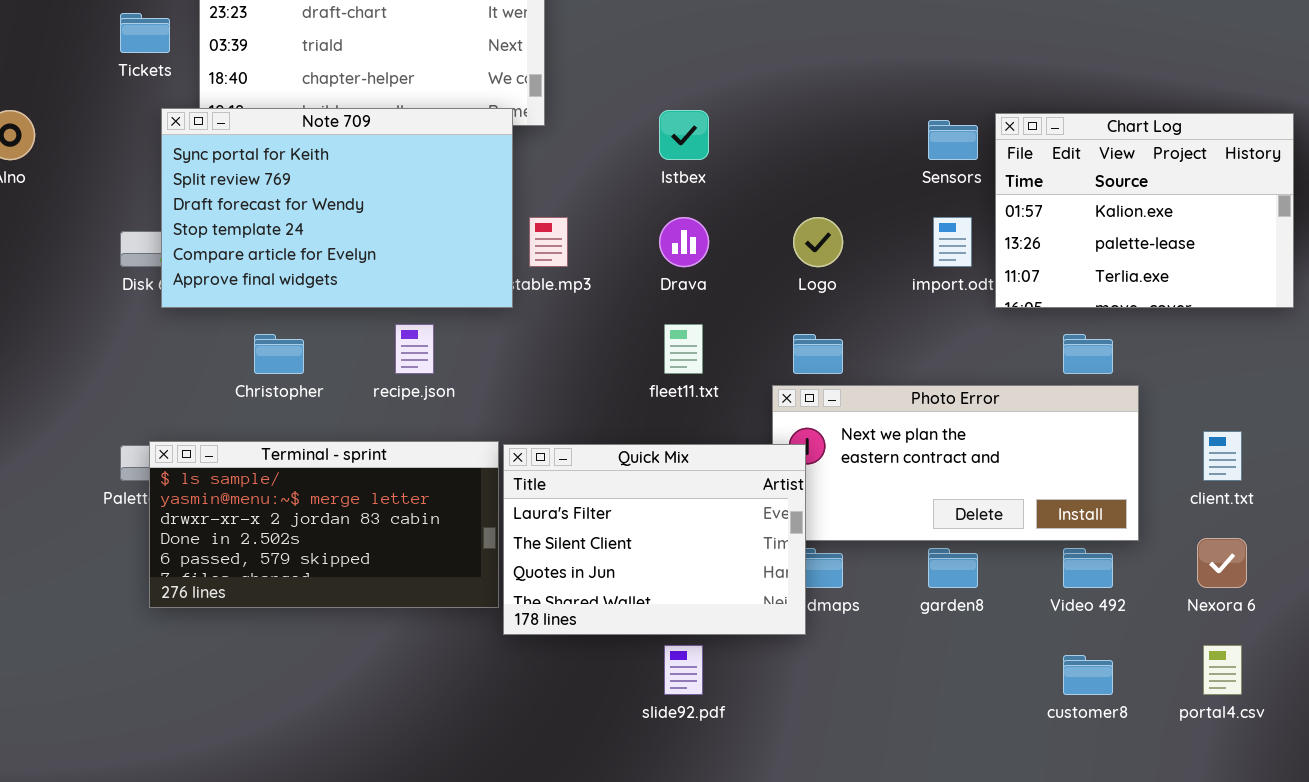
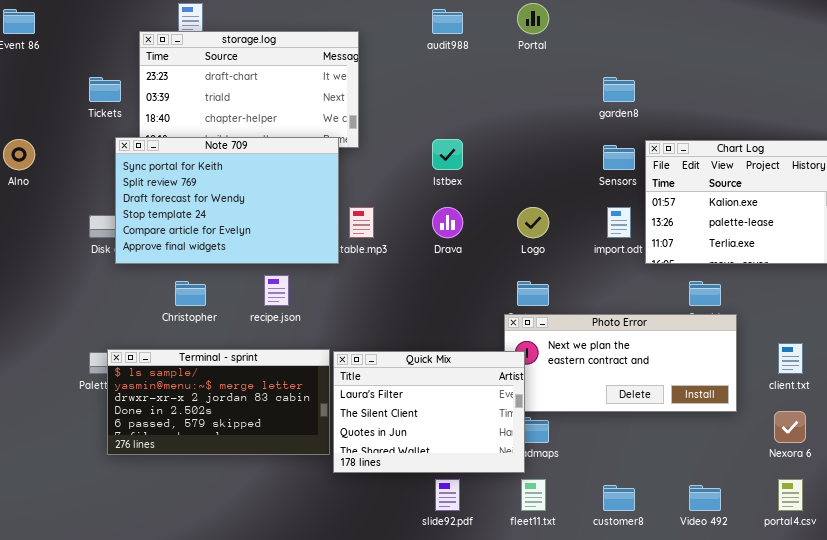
fleet11.txt: [664,324,703,374] -> [521,479,546,511], moved
garden8: [928,548,978,588] -> [603,77,635,102], moved
Video 492: [1063,548,1113,588] -> [689,485,721,511], moved
customer8: [1063,655,1113,695] -> [603,485,635,511], moved

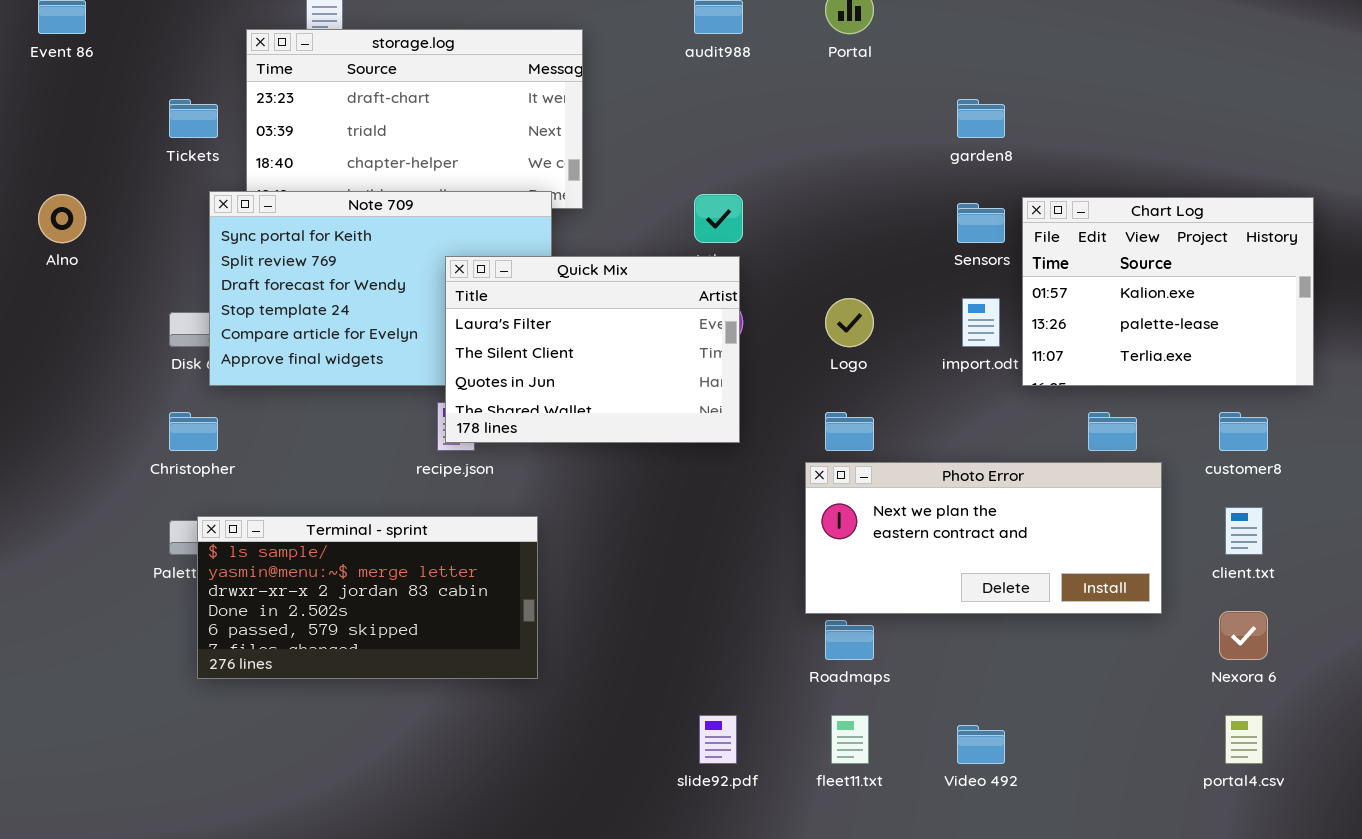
Christopher: [175,281,206,306] -> [169,412,218,451], moved
Quick Mix: [333,351,525,473] -> [445,256,740,443], moved
customer8: [603,485,635,511] -> [1219,412,1268,451], moved
Video 492: [689,485,721,511] -> [957,725,1005,764], moved

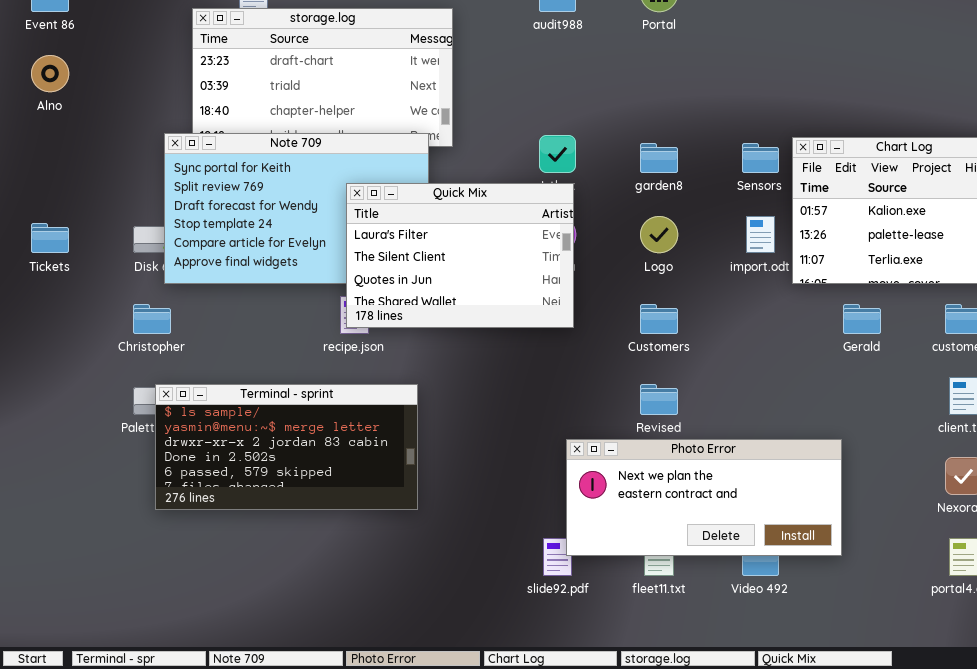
Tickets: [169,99,218,138] -> [31,223,69,253], moved
garden8: [957,99,1005,138] -> [640,143,678,173], moved
Alno: [38,194,86,243] -> [31,55,69,92], moved
Photo Error: [805,462,1162,614] -> [566,439,842,556], moved

